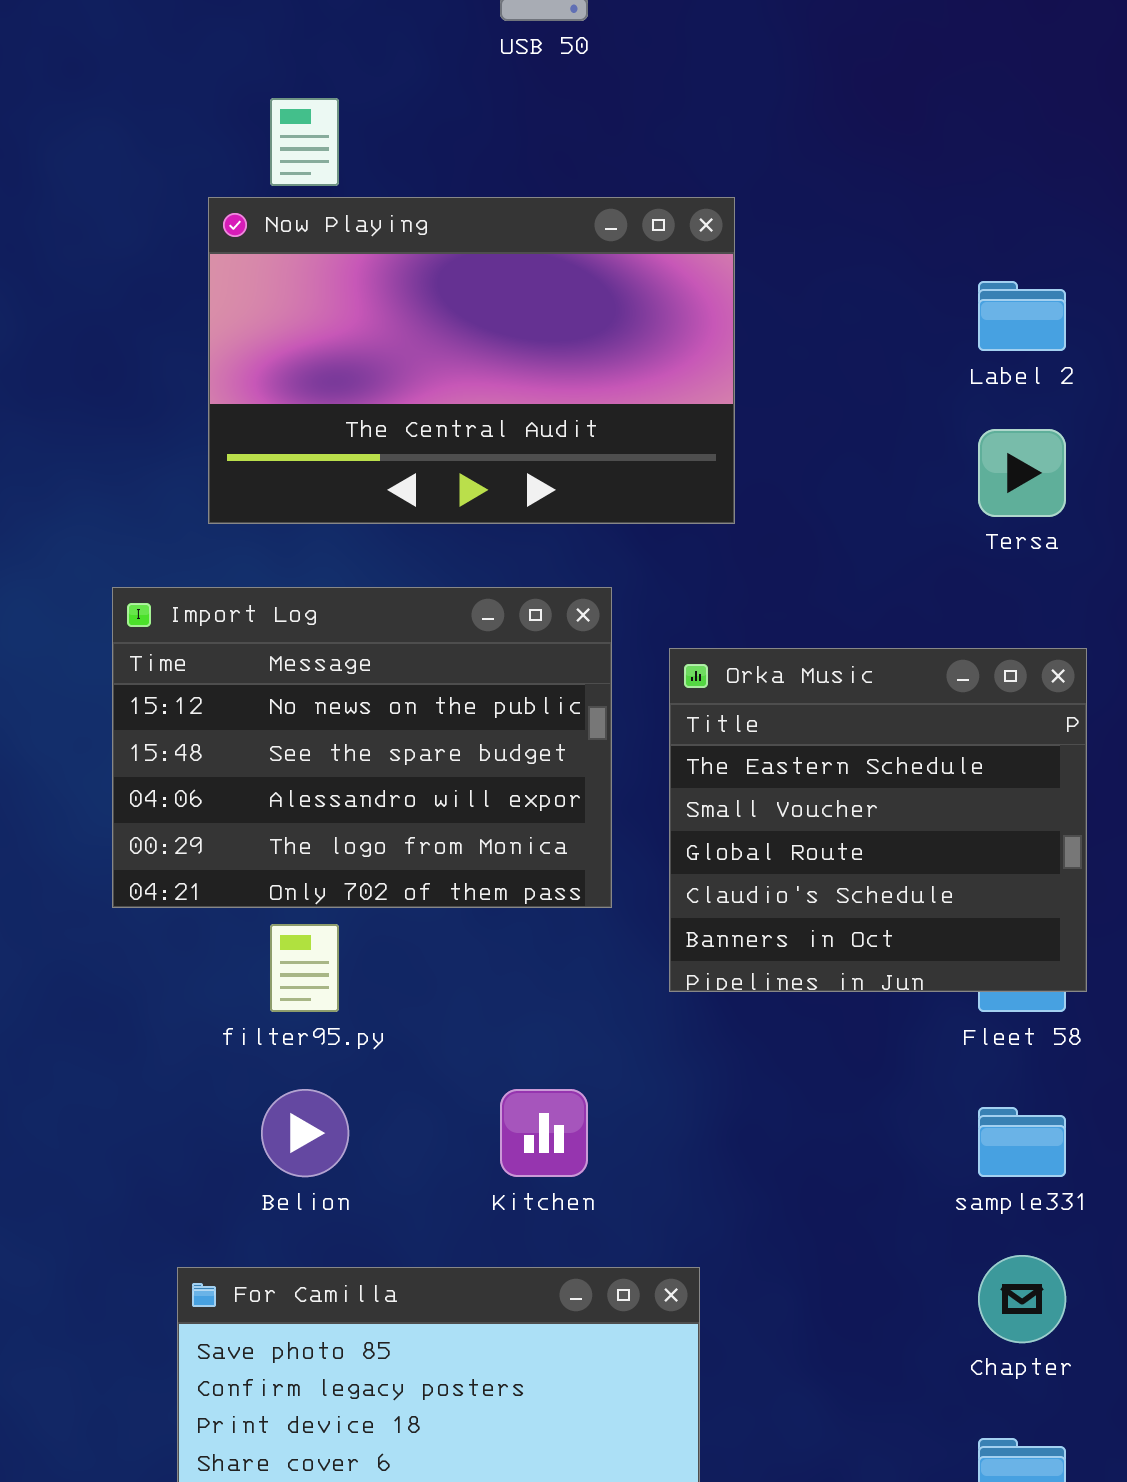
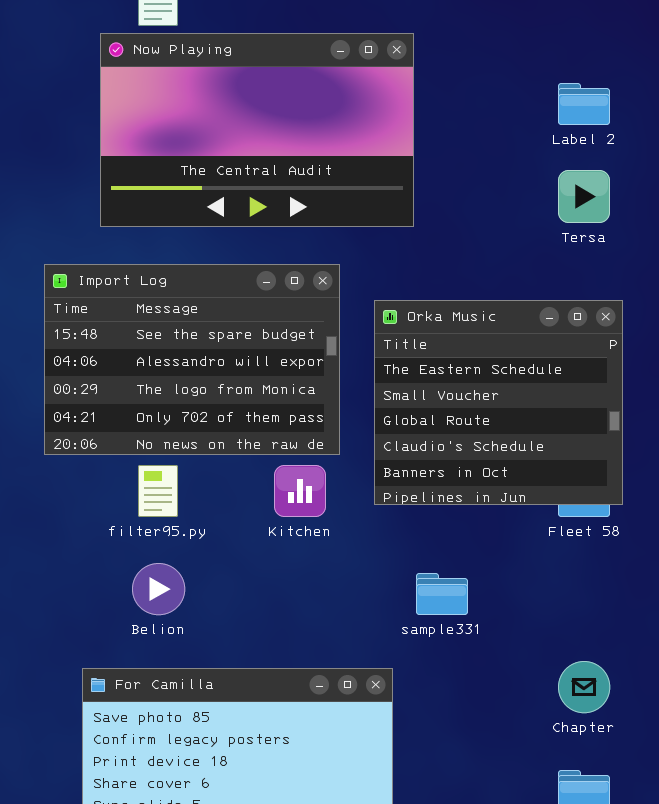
Import Log: [112,587,612,908] -> [44,264,340,455], scrolled down 1 row
Kitchen: [500,1089,588,1177] -> [274,465,326,517], moved
sample331: [978,1107,1066,1177] -> [416,573,468,615], moved

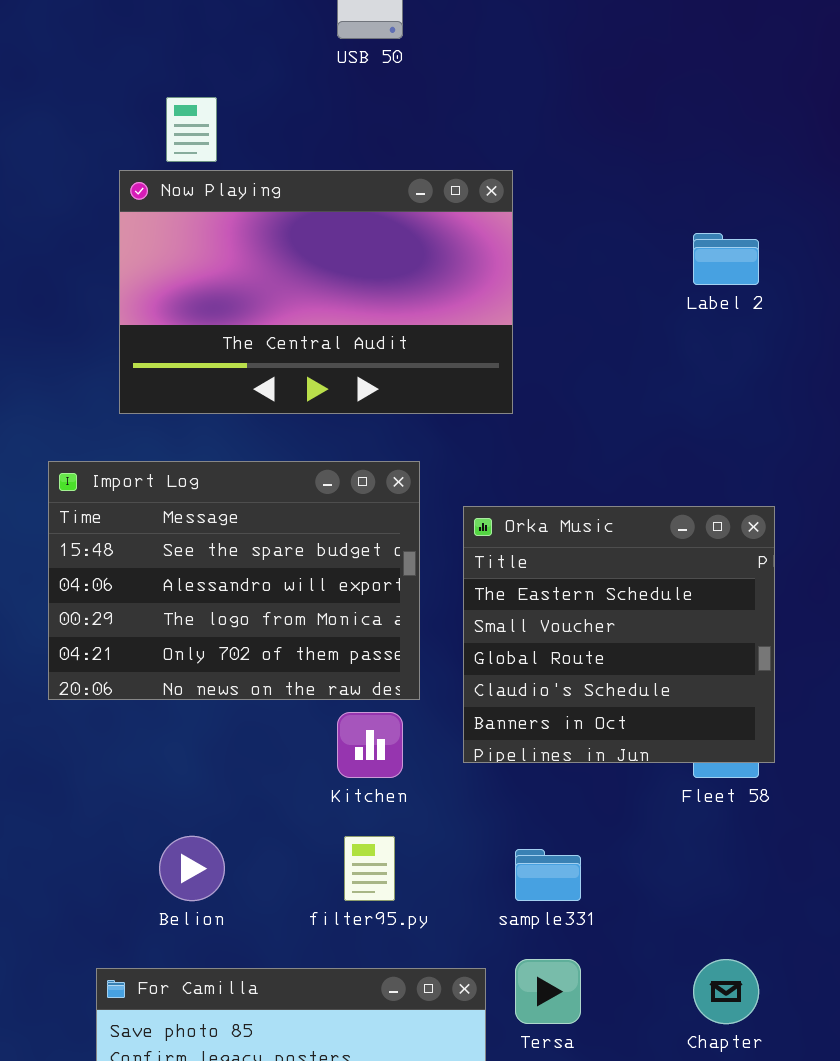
Tersa: [558,170,610,223] -> [515,959,581,1024], moved
filter95.py: [138,465,178,517] -> [344,836,395,901], moved

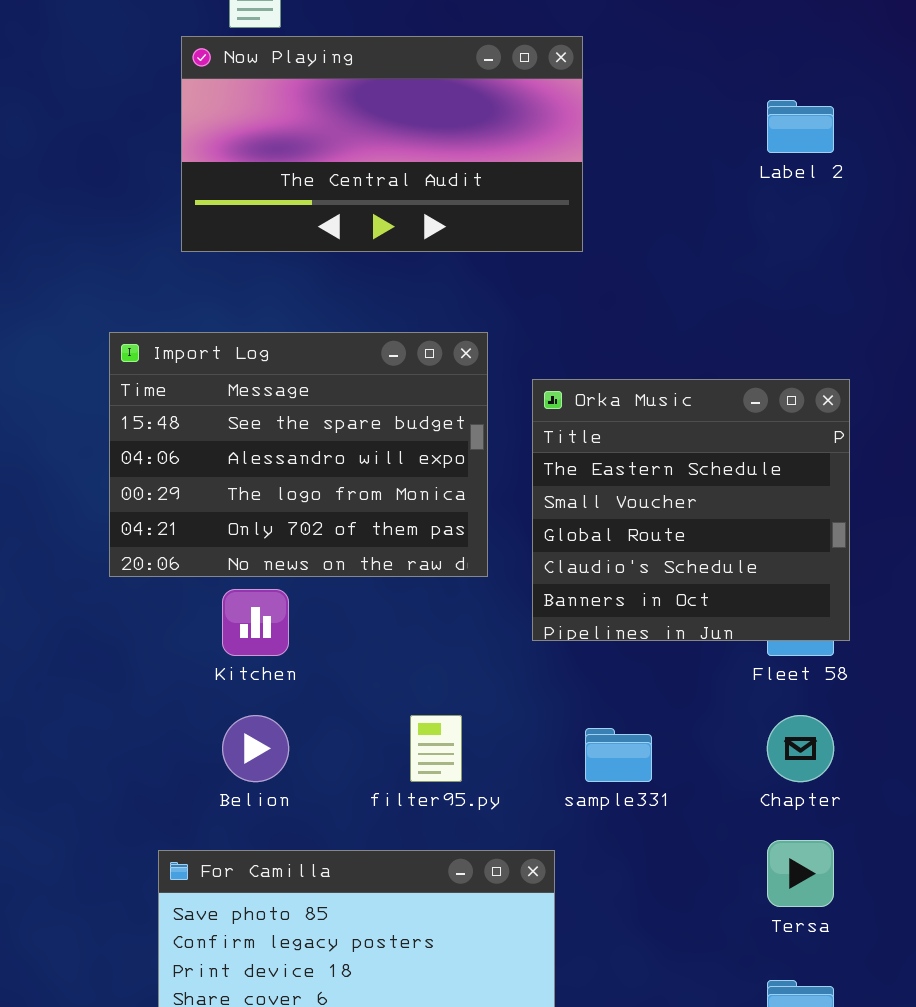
Now Playing: [119,170,513,414] -> [181,36,583,252], resized
Kitchen: [337,712,403,778] -> [222,589,289,656], moved
Tersa: [515,959,581,1024] -> [767,840,834,907], moved
Chapter: [693,959,759,1024] -> [767,715,834,782], moved

